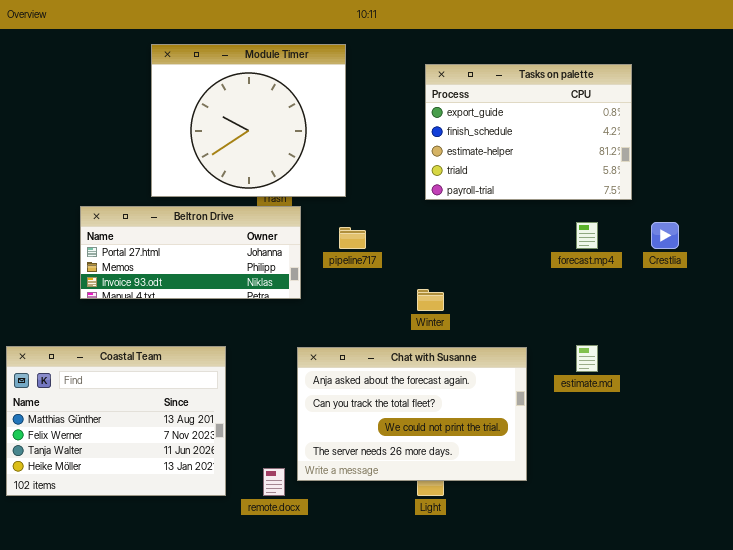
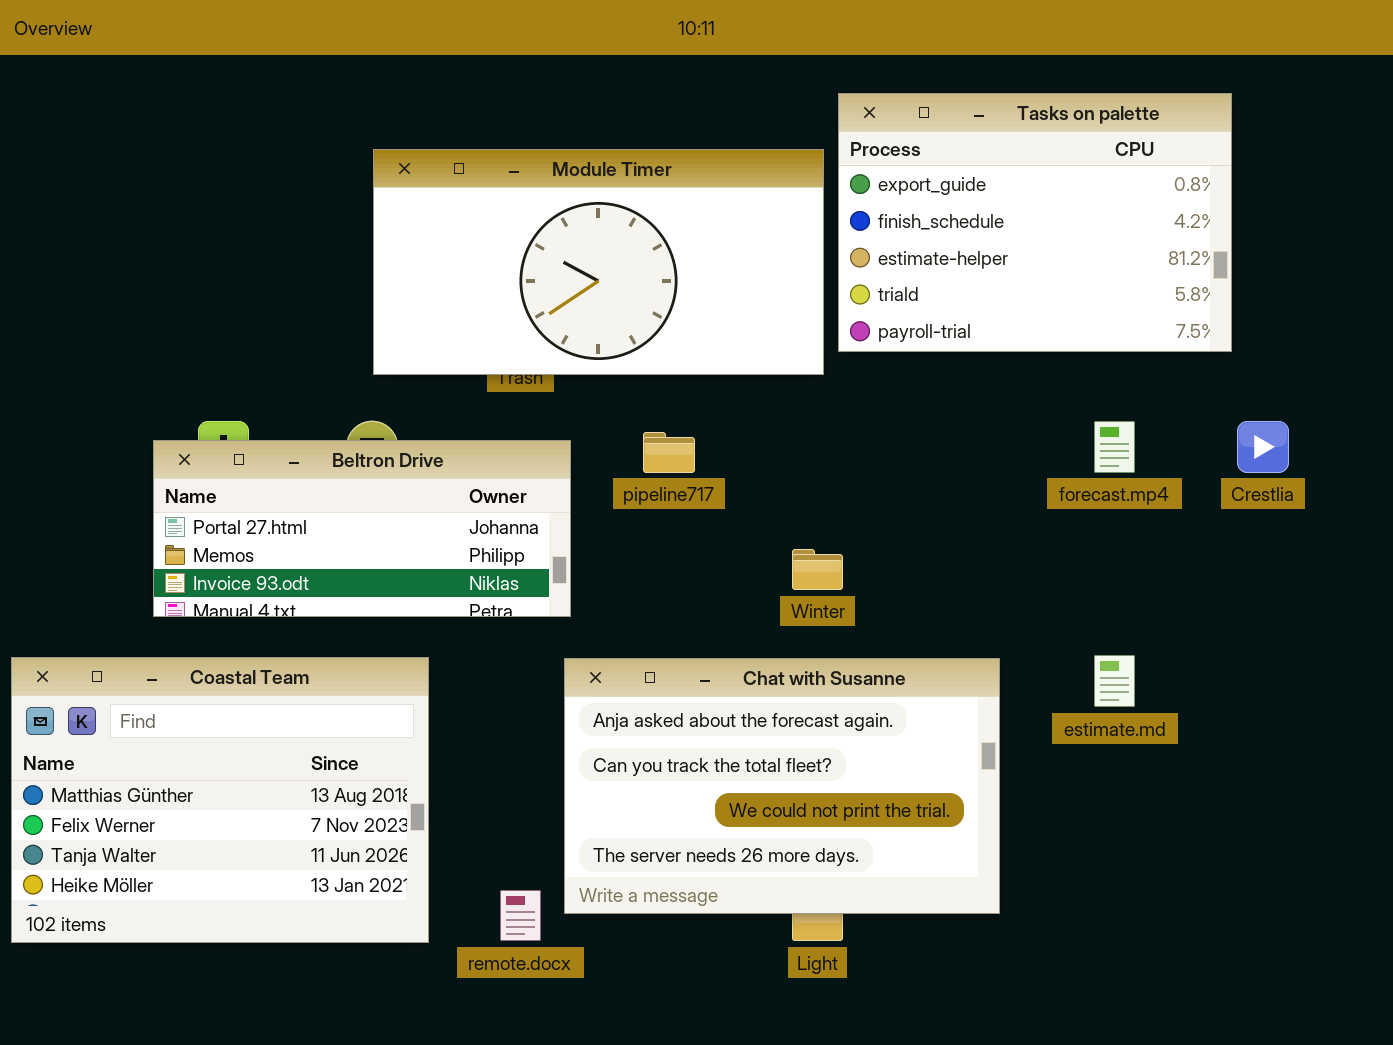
Module Timer: [151,44,346,197] -> [373,149,824,375], moved, resized
Tasks on palette: [425,64,632,200] -> [838,93,1232,352], moved
Beltron Drive: [80,206,301,299] -> [153,440,571,617], moved

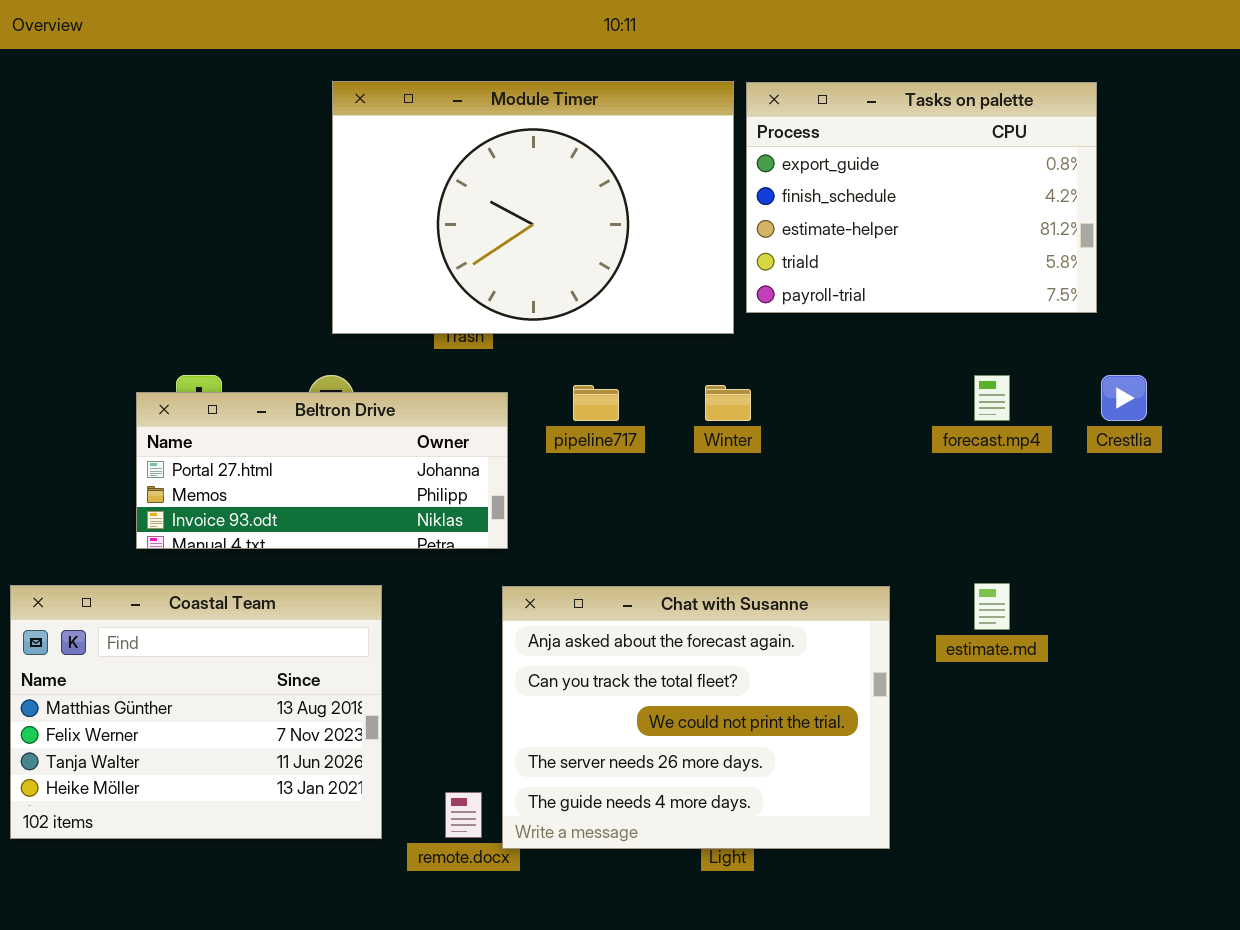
Module Timer: [373,149,824,375] -> [332,81,734,334], resized
Winter: [792,549,843,590] -> [705,385,751,421], moved
Chat with Susanne: [564,658,1000,914] -> [502,586,890,849], resized

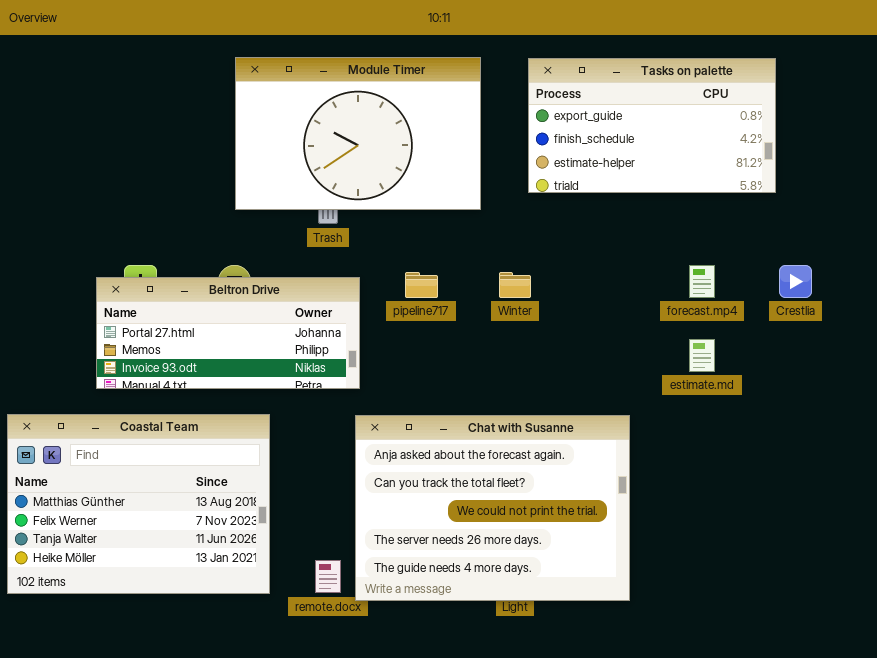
Module Timer: [332,81,734,334] -> [235,57,481,210], resized
Tasks on palette: [746,82,1097,313] -> [528,58,776,193], resized
estimate.md: [974,583,1010,630] -> [689,339,715,372], moved

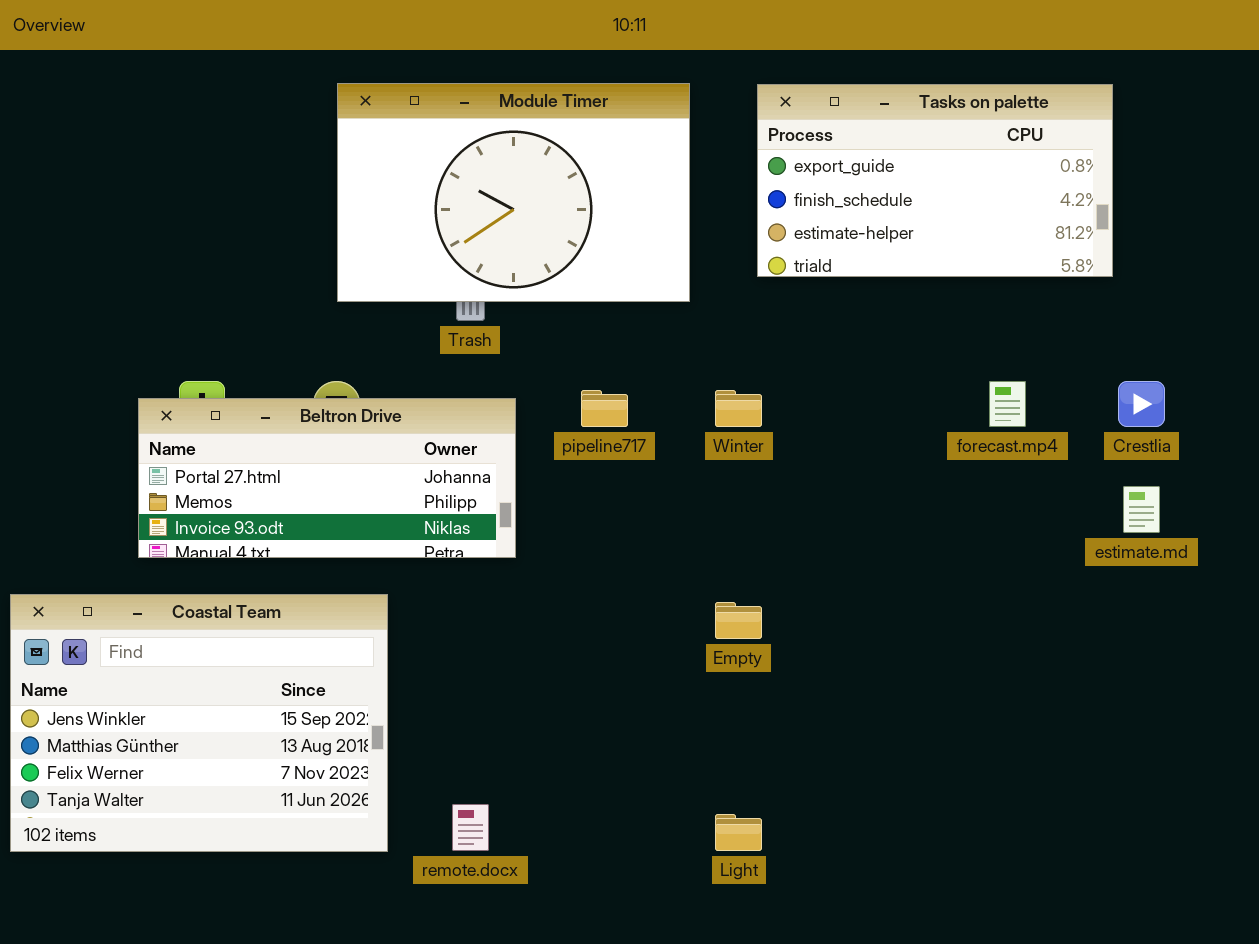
estimate.md: [689,339,715,372] -> [1123,486,1160,533], moved
Coastal Team: [7,414,270,594] -> [10,594,388,852], scrolled up 1 row
Chat with Susanne: [355,415,630,601] -> none, closed

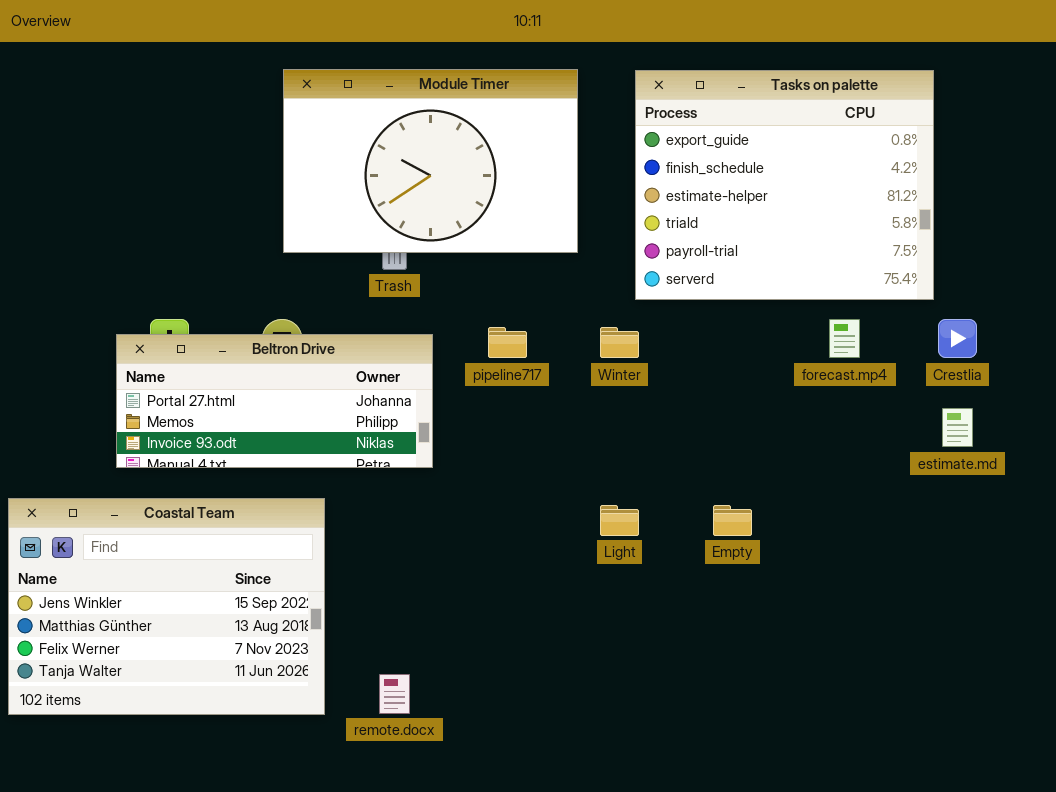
Tasks on palette: [757,84,1113,277] -> [635,70,934,300], resized
Empty: [715,602,762,639] -> [713,505,752,536], moved
Light: [715,814,762,851] -> [600,505,639,536], moved

